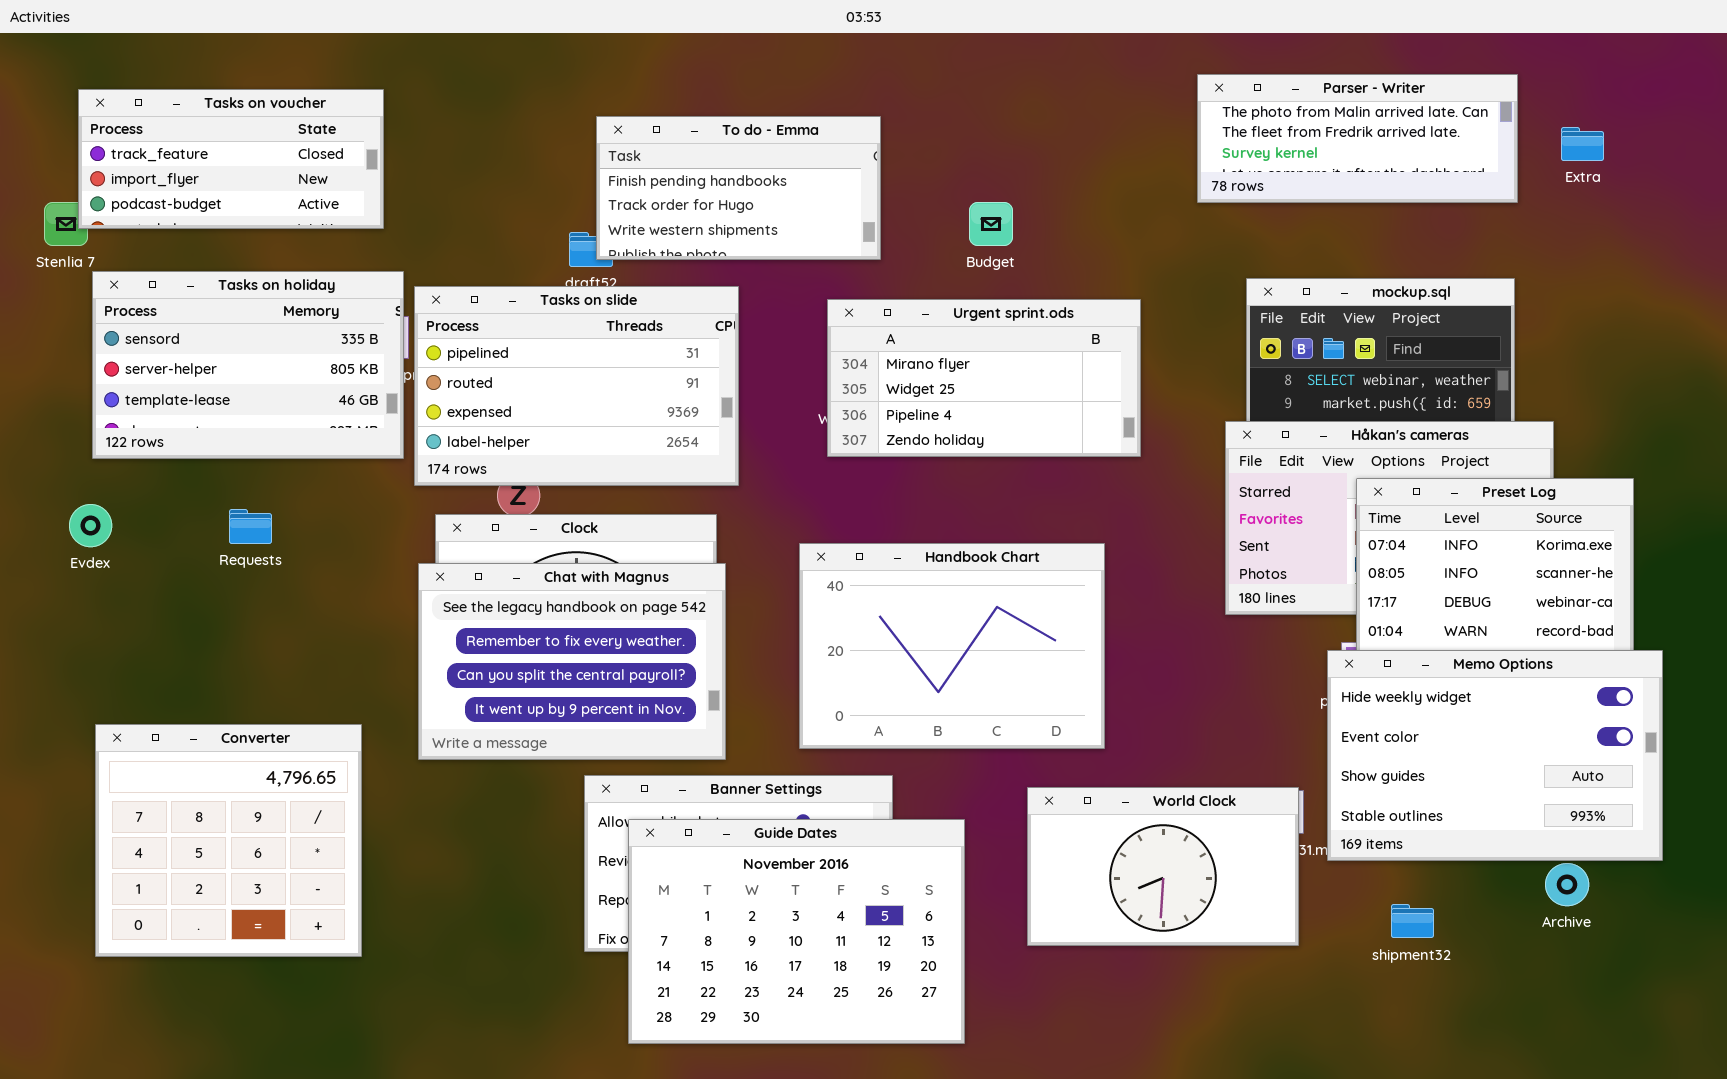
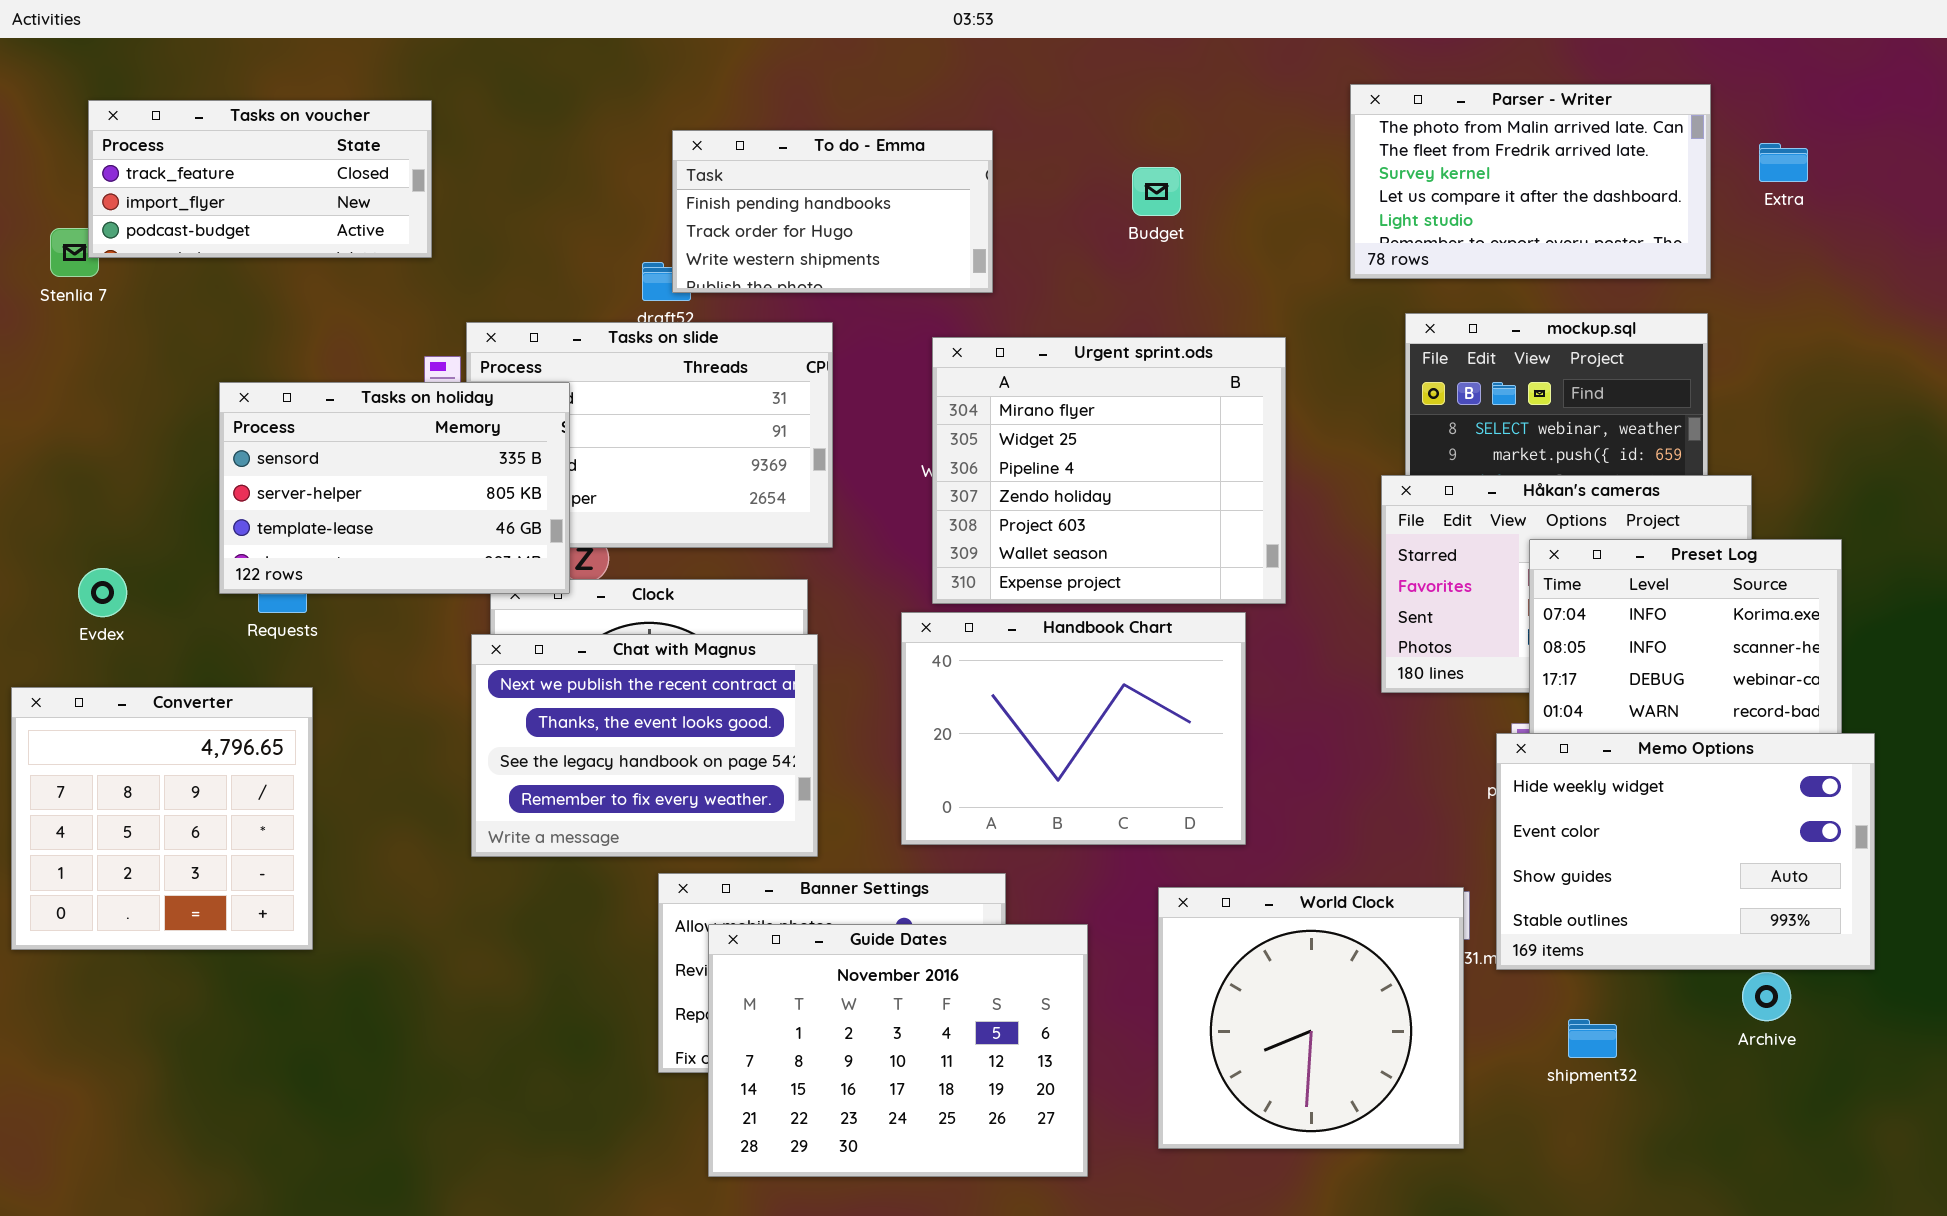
Parser - Writer: [1197,74,1518,203] -> [1350,84,1711,279], resized
Budget: [969,202,1013,246] -> [1132,167,1181,216], moved
Tasks on holiday: [92,271,404,459] -> [219,382,570,594], moved
Urgent sprint.ods: [827,299,1141,457] -> [932,337,1286,604], resized
Chat with Magnus: [418,563,726,760] -> [471,634,818,857], scrolled up 2 rows
Converter: [95,724,362,957] -> [11,687,313,950], moved
World Clock: [1027,787,1299,946] -> [1158,887,1464,1149], resized

